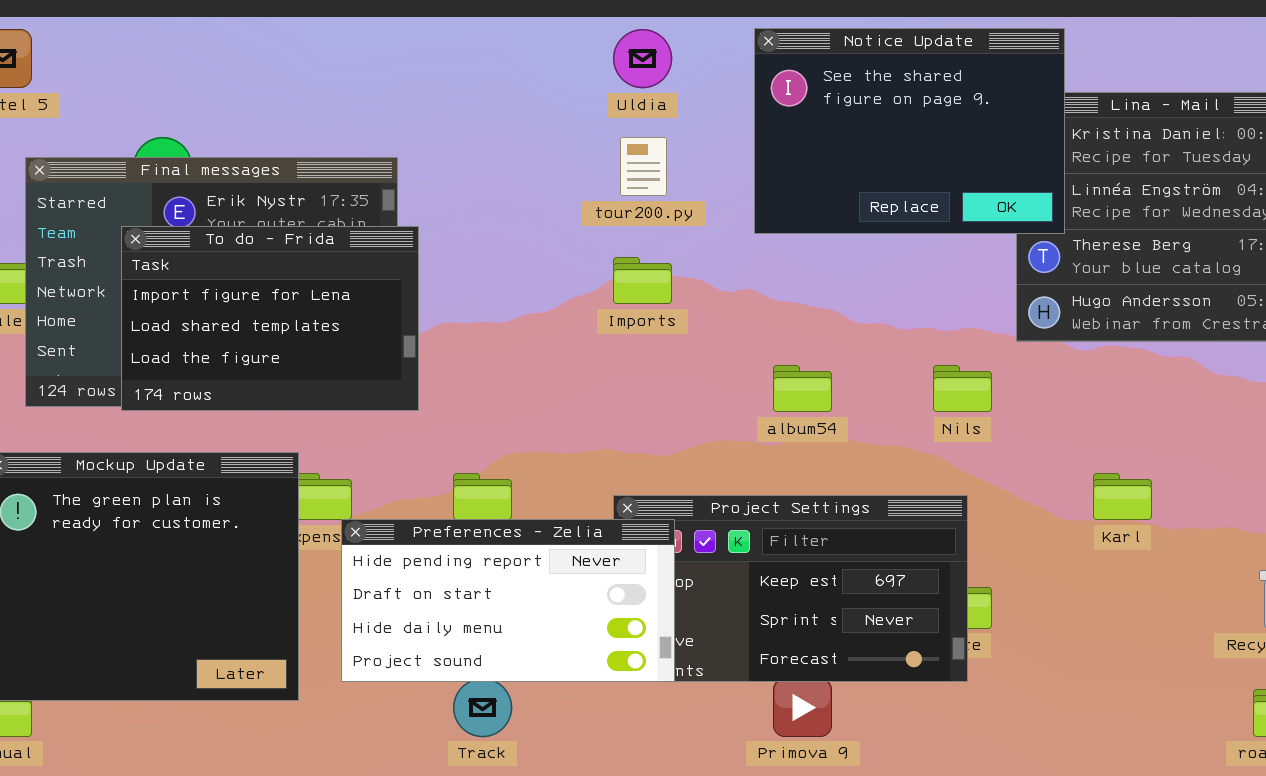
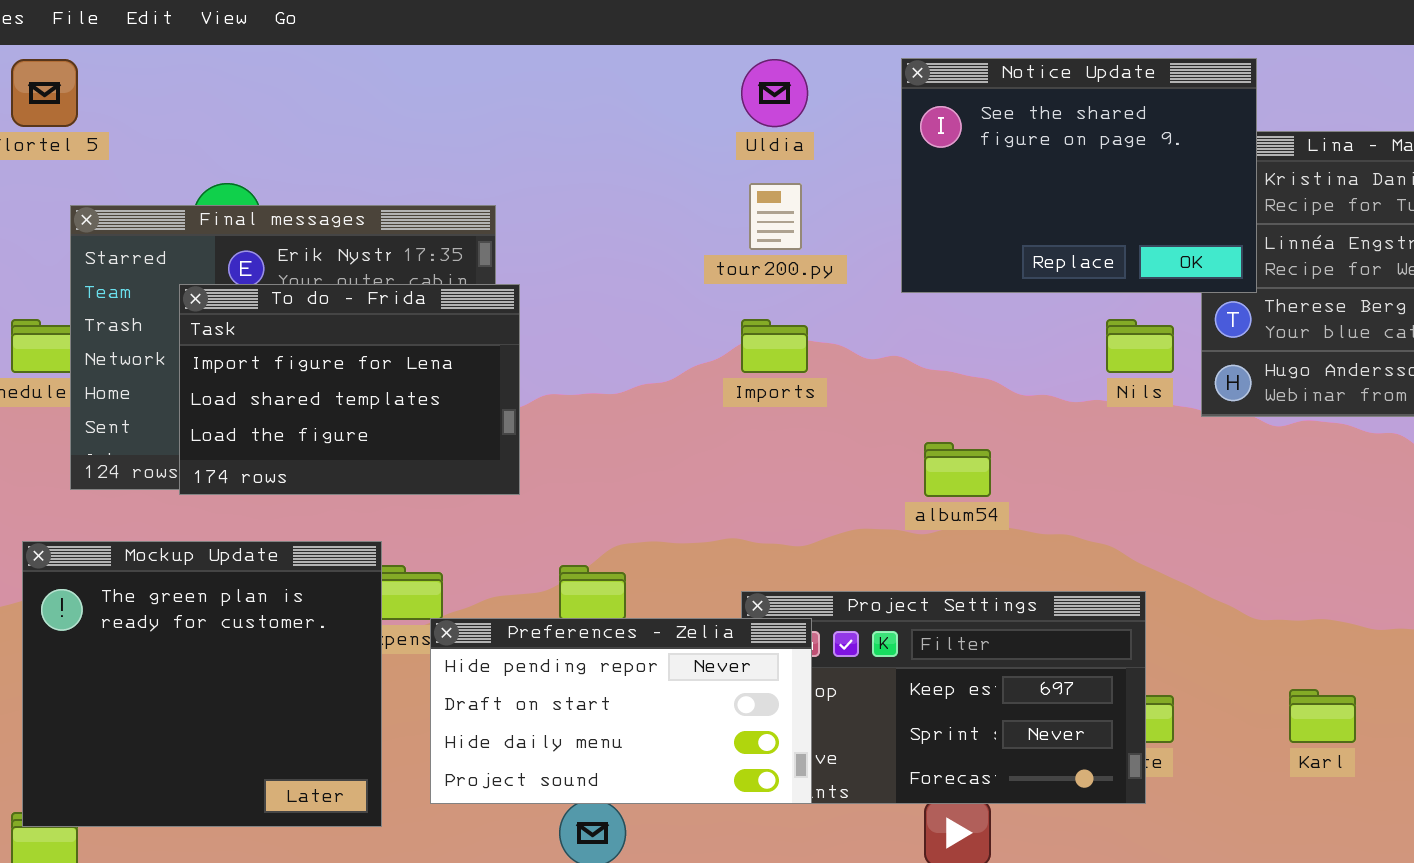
Nils: [933,365,992,412] -> [1106,319,1174,373], moved
Karl: [1093,473,1152,520] -> [1289,689,1356,743], moved

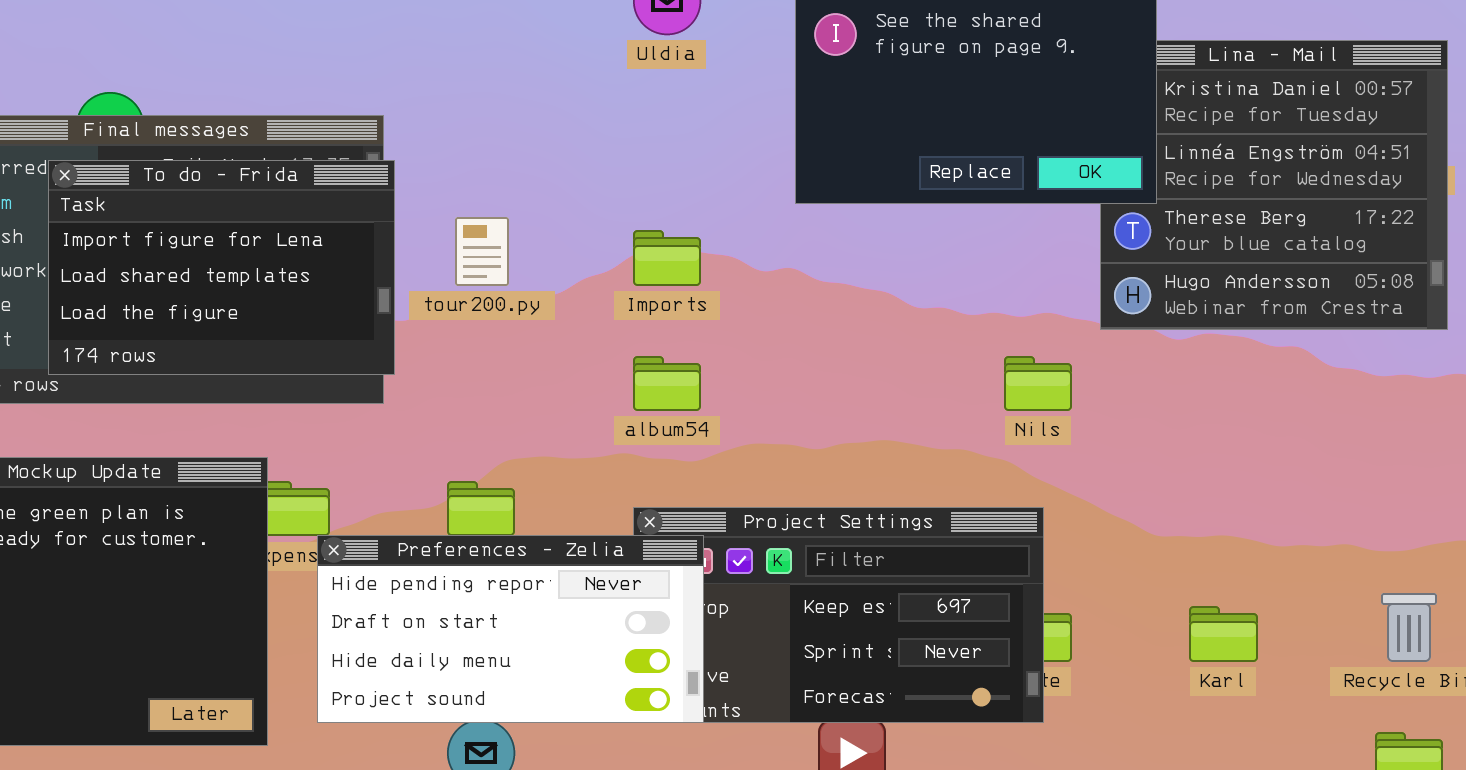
tour200.py: [749,183,802,250] -> [455,217,509,286], moved
To do - Frida: [179,284,520,495] -> [48,160,395,375], moved
Nils: [1106,319,1174,373] -> [1004,356,1072,411], moved
album54: [924,442,991,497] -> [633,356,701,411], moved

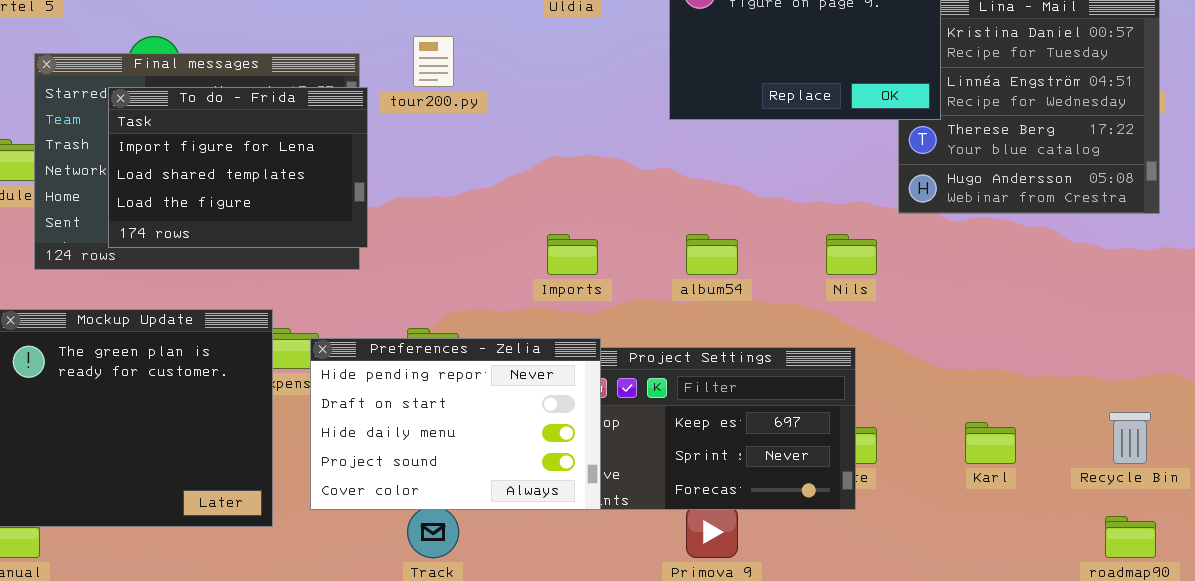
tour200.py: [455,217,509,286] -> [413,36,454,87], moved
Imports: [633,230,701,286] -> [547,234,598,275], moved
album54: [633,356,701,411] -> [686,234,738,275], moved
Preferences - Zelia: [317,535,704,723] -> [310,338,601,510], resized

